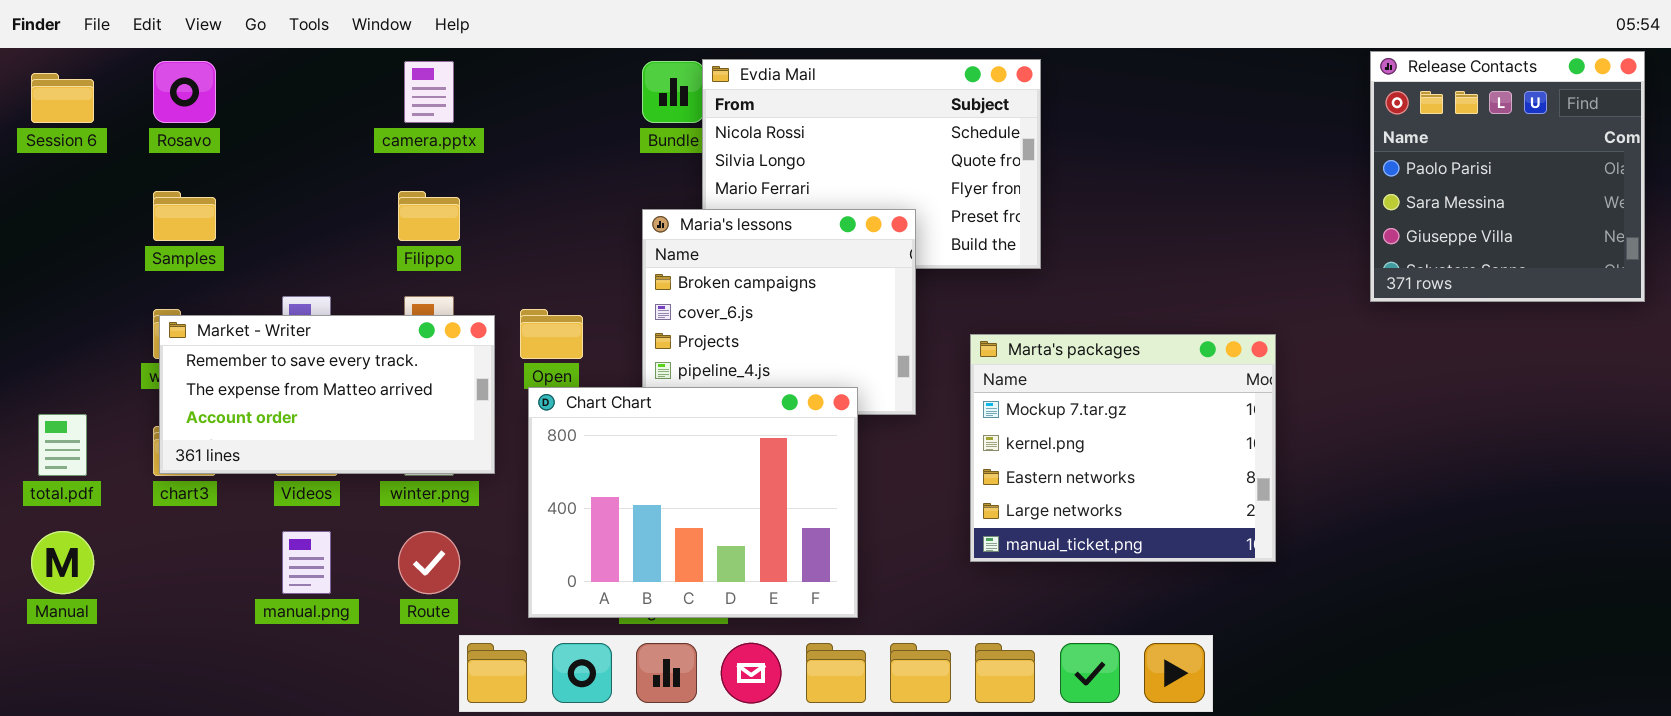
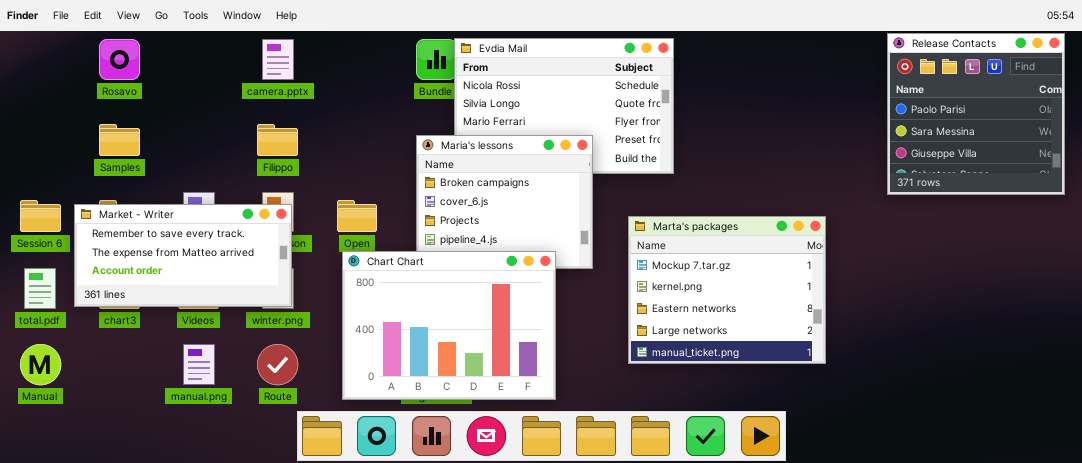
Session 6: [31,73,94,123] -> [20,200,61,232], moved
Market - Writer: [159,315,495,474] -> [74,204,292,307], moved

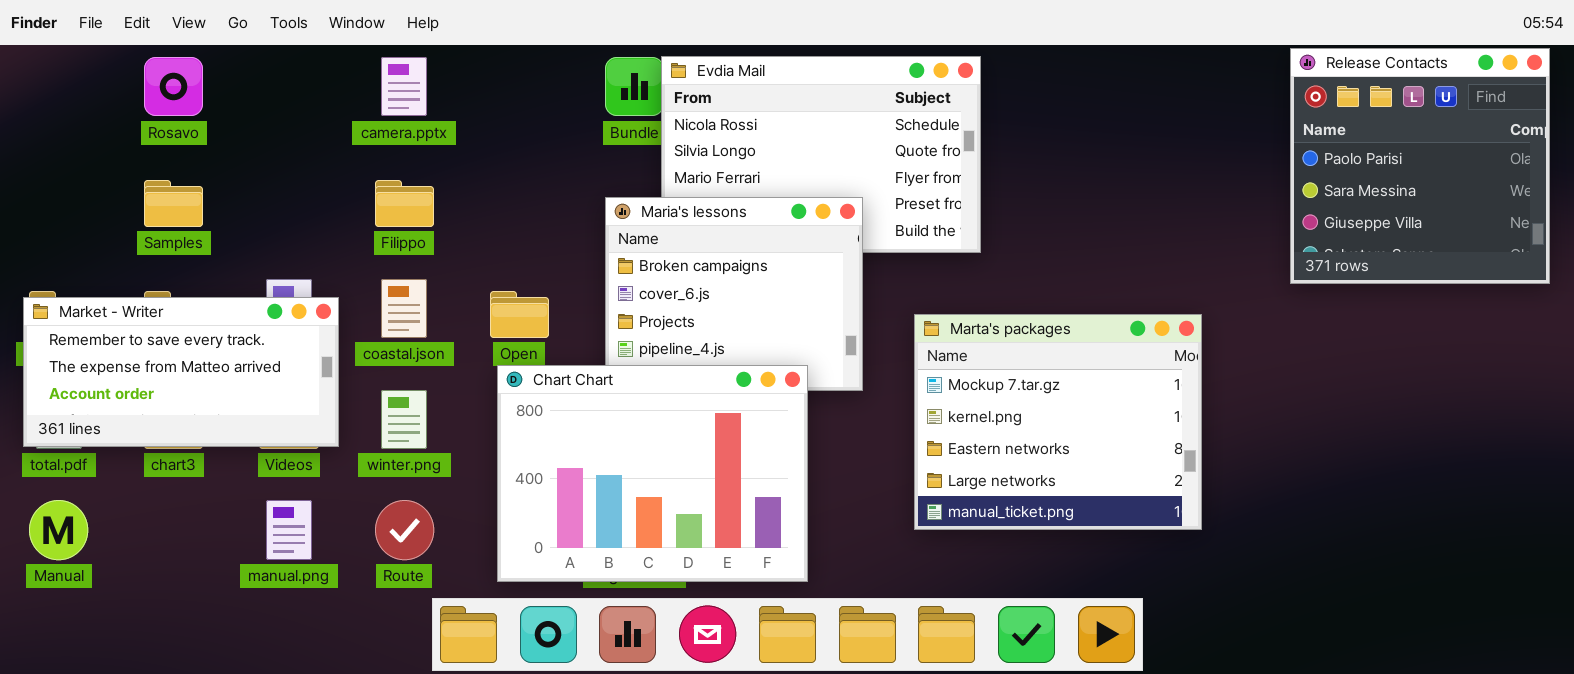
Market - Writer: [74,204,292,307] -> [23,297,339,447], moved

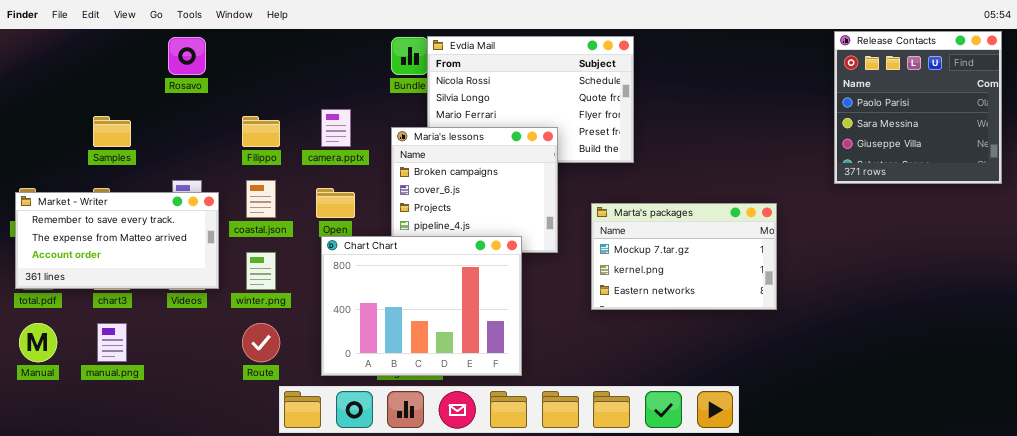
Rosavo: [144,57,203,116] -> [168,37,206,75], moved
camera.pptx: [381,57,427,116] -> [321,109,351,147], moved
Marta's packages: [914,314,1202,530] -> [591,203,777,310], resized
manual.png: [266,500,312,560] -> [97,323,127,362], moved

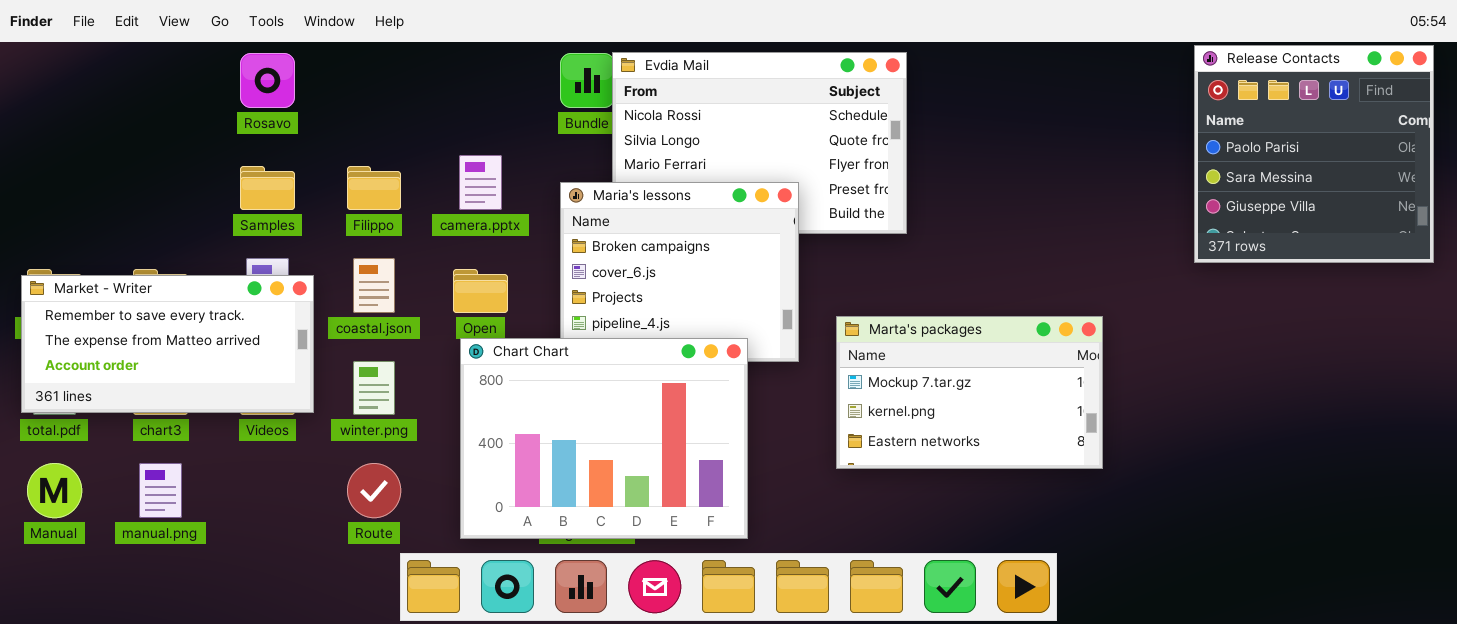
Samples: [93,116,131,147] -> [240,166,295,210], moved
Marta's packages: [591,203,777,310] -> [836,316,1103,469], moved

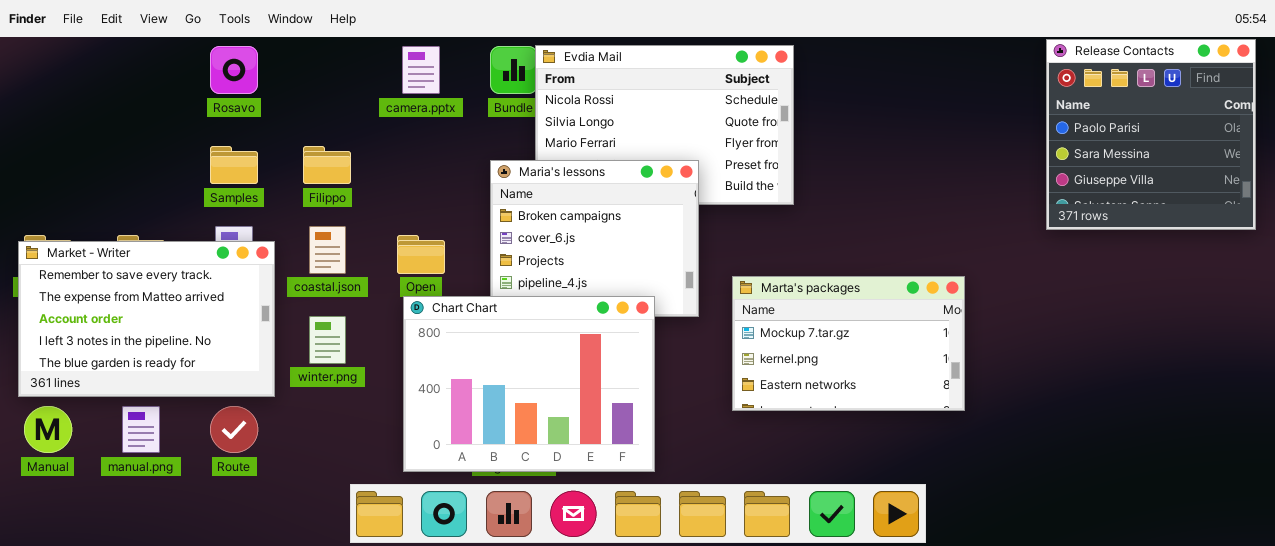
camera.pptx: [459,155,502,210] -> [402,46,440,94], moved
Market - Writer: [21,275,314,413] -> [18,241,275,397], resized
Route: [347,463,401,518] -> [210,406,258,453], moved

